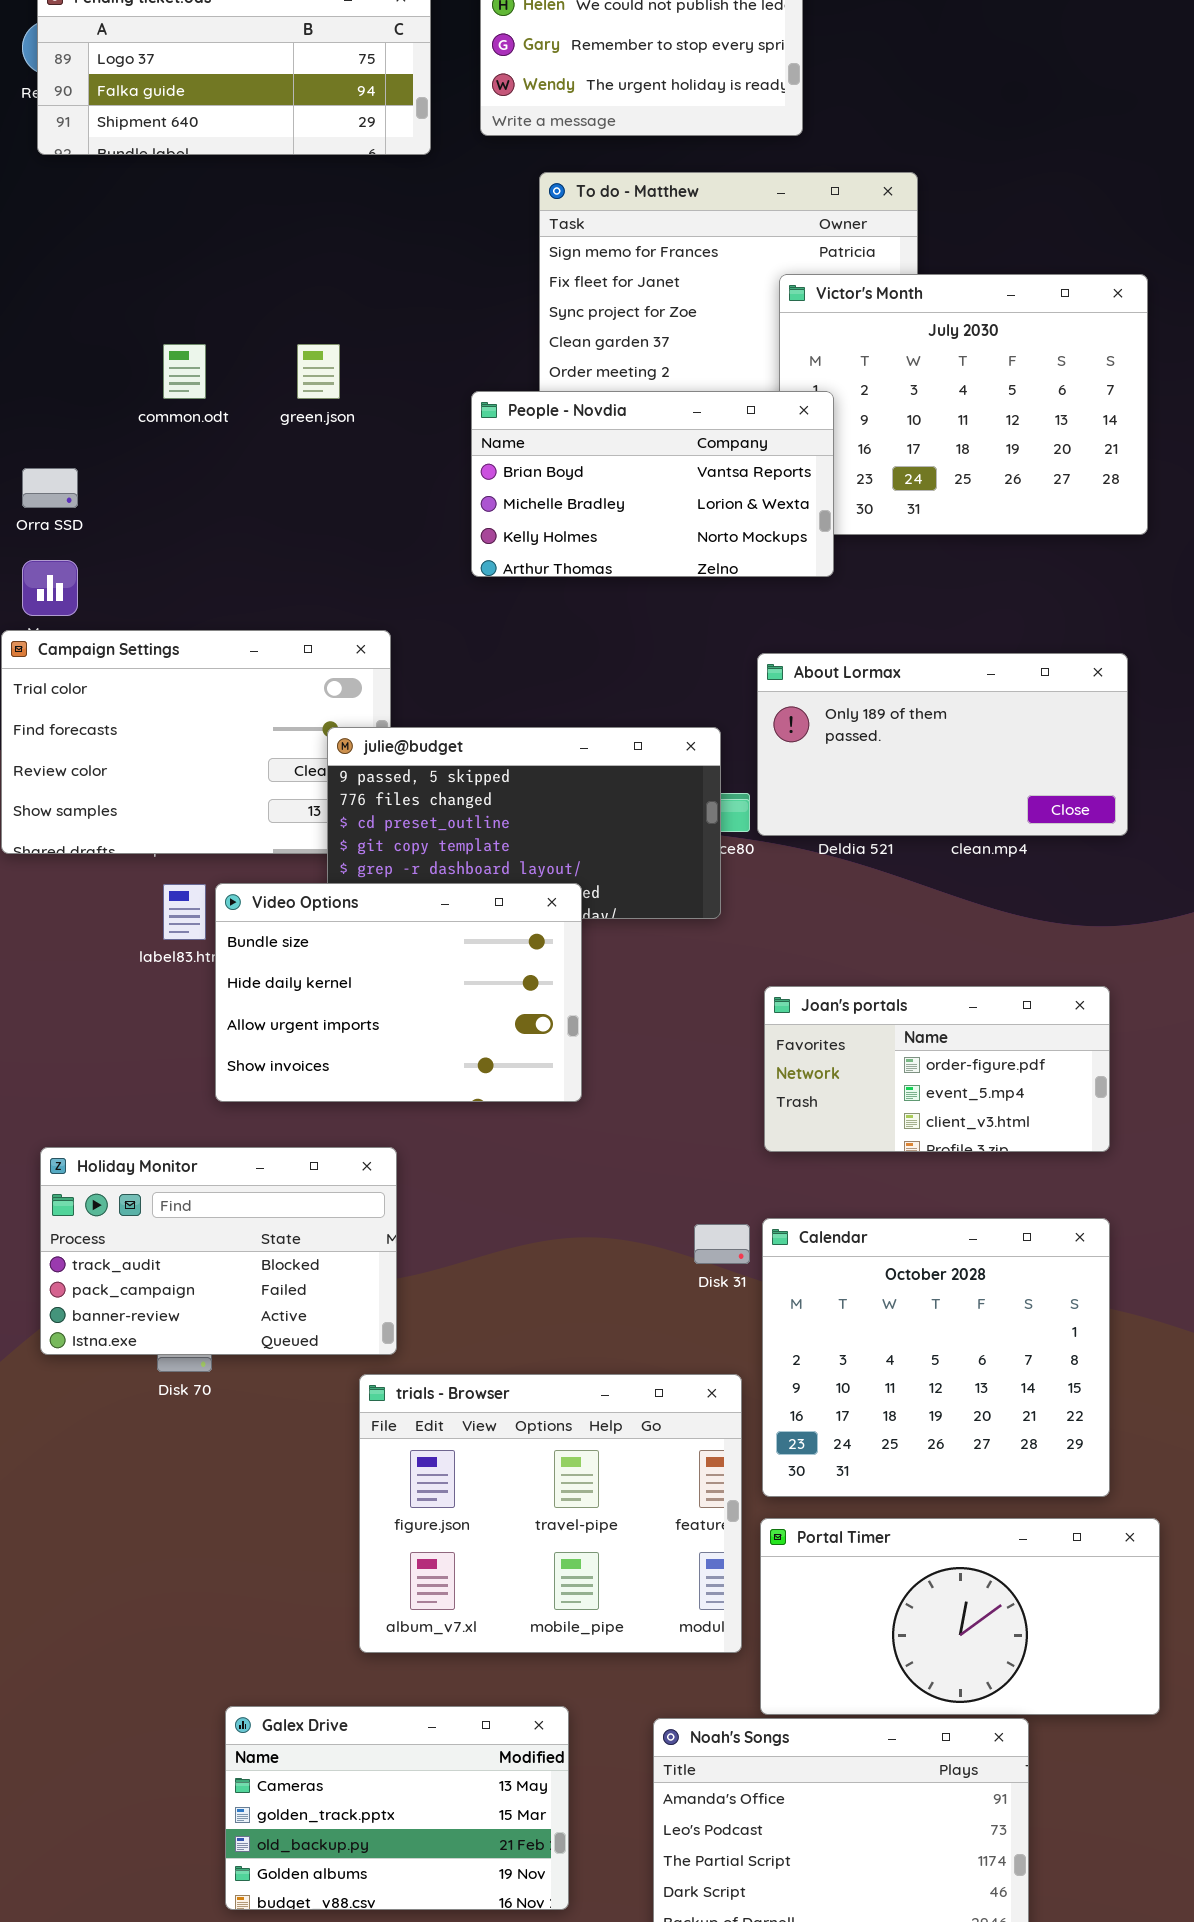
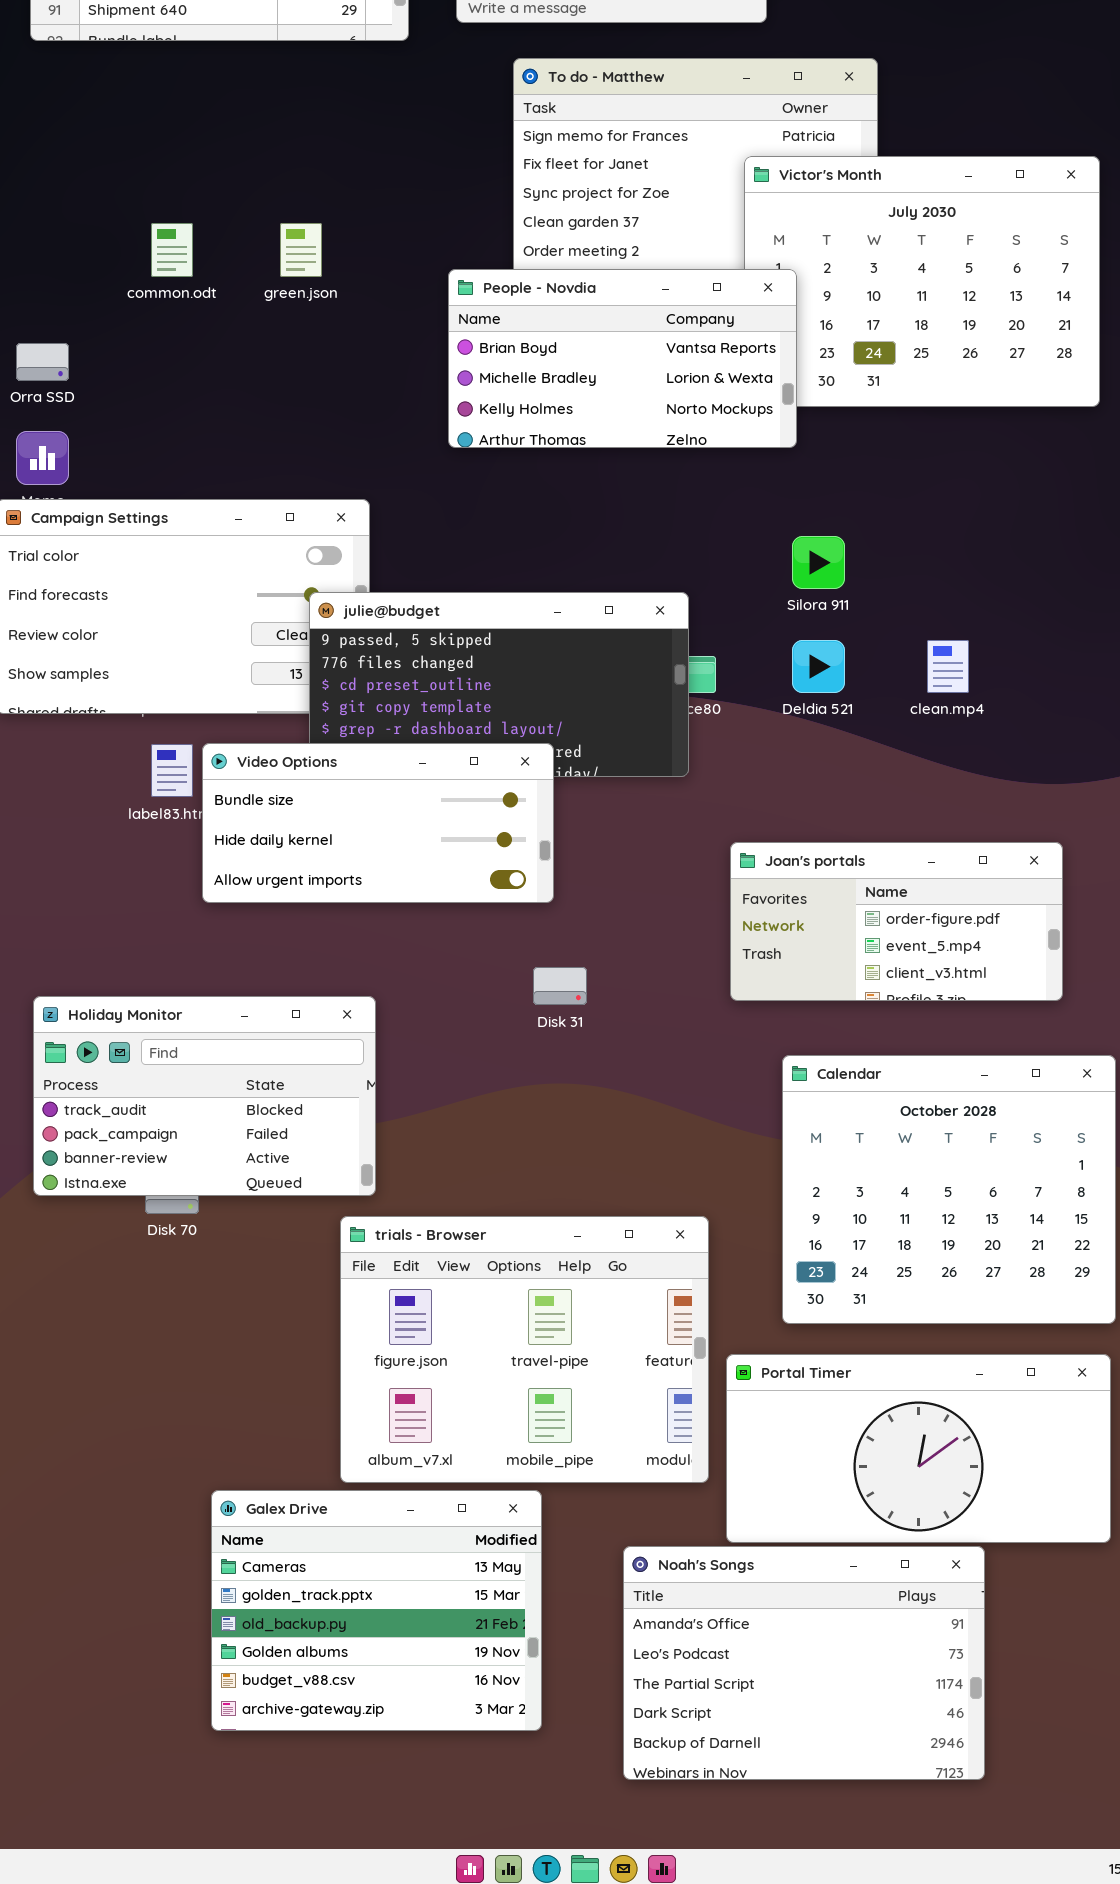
About Lormax: [757,653,1128,836] -> none, closed
Video Options: [215,883,582,1102] -> [202,743,554,903], resized
Calendar: [762,1218,1110,1497] -> [782,1055,1116,1324], moved
Disk 31: [694,1224,750,1264] -> [533,967,587,1005], moved
Galex Drive: [225,1706,569,1910] -> [211,1490,542,1731], resized

